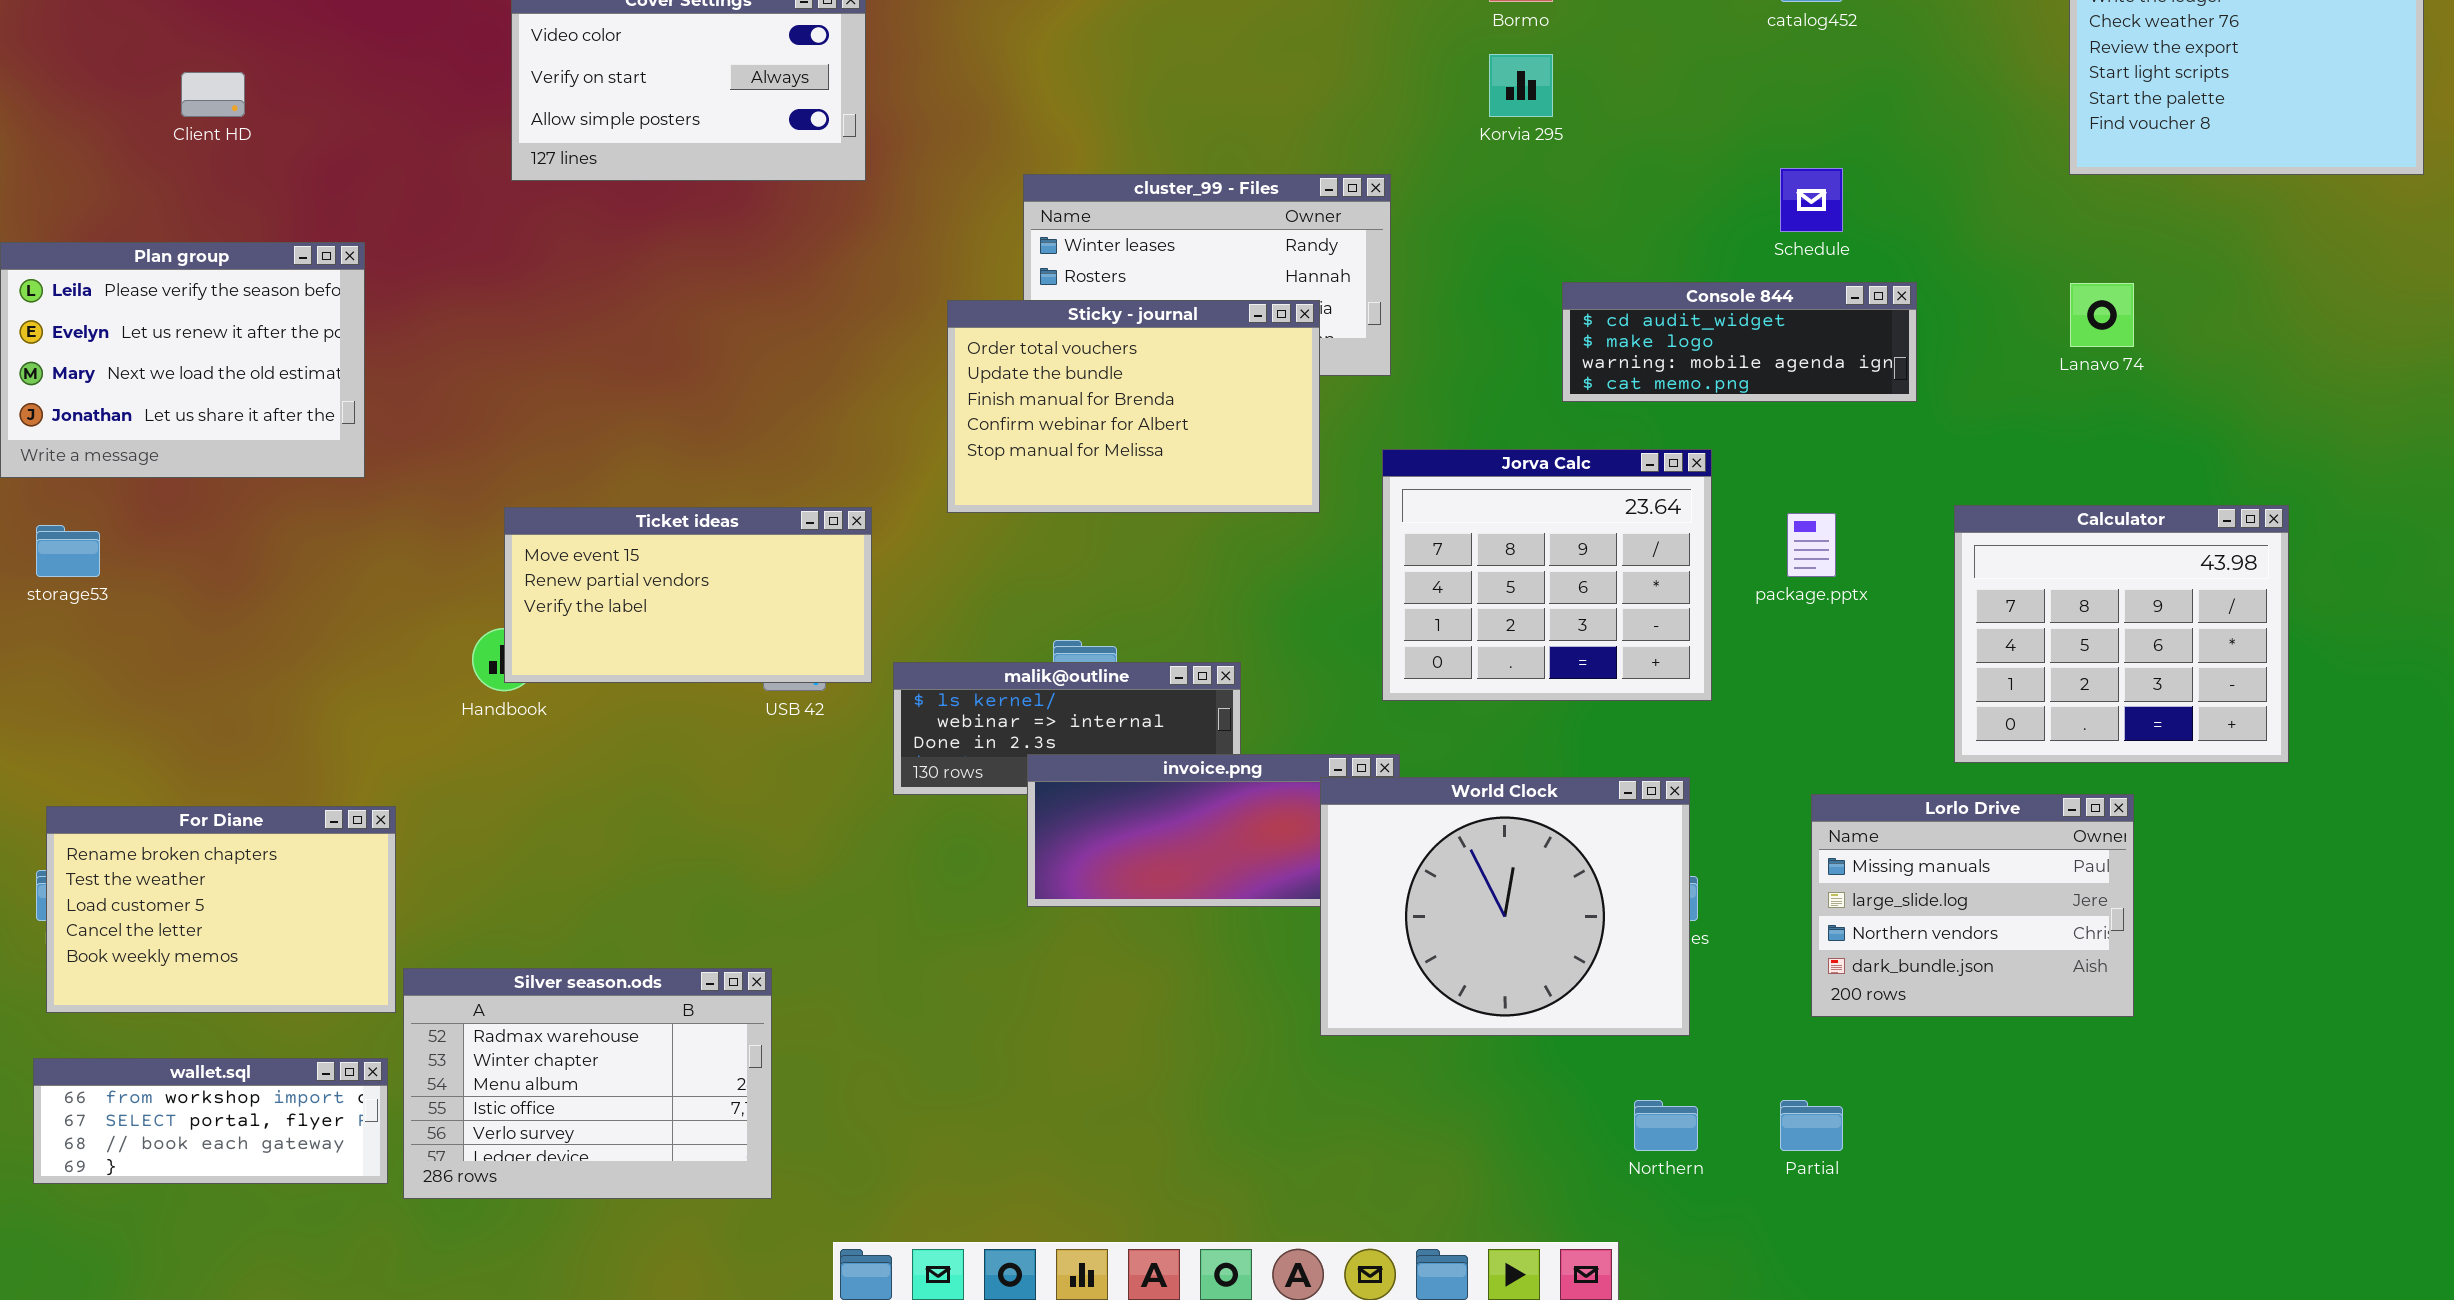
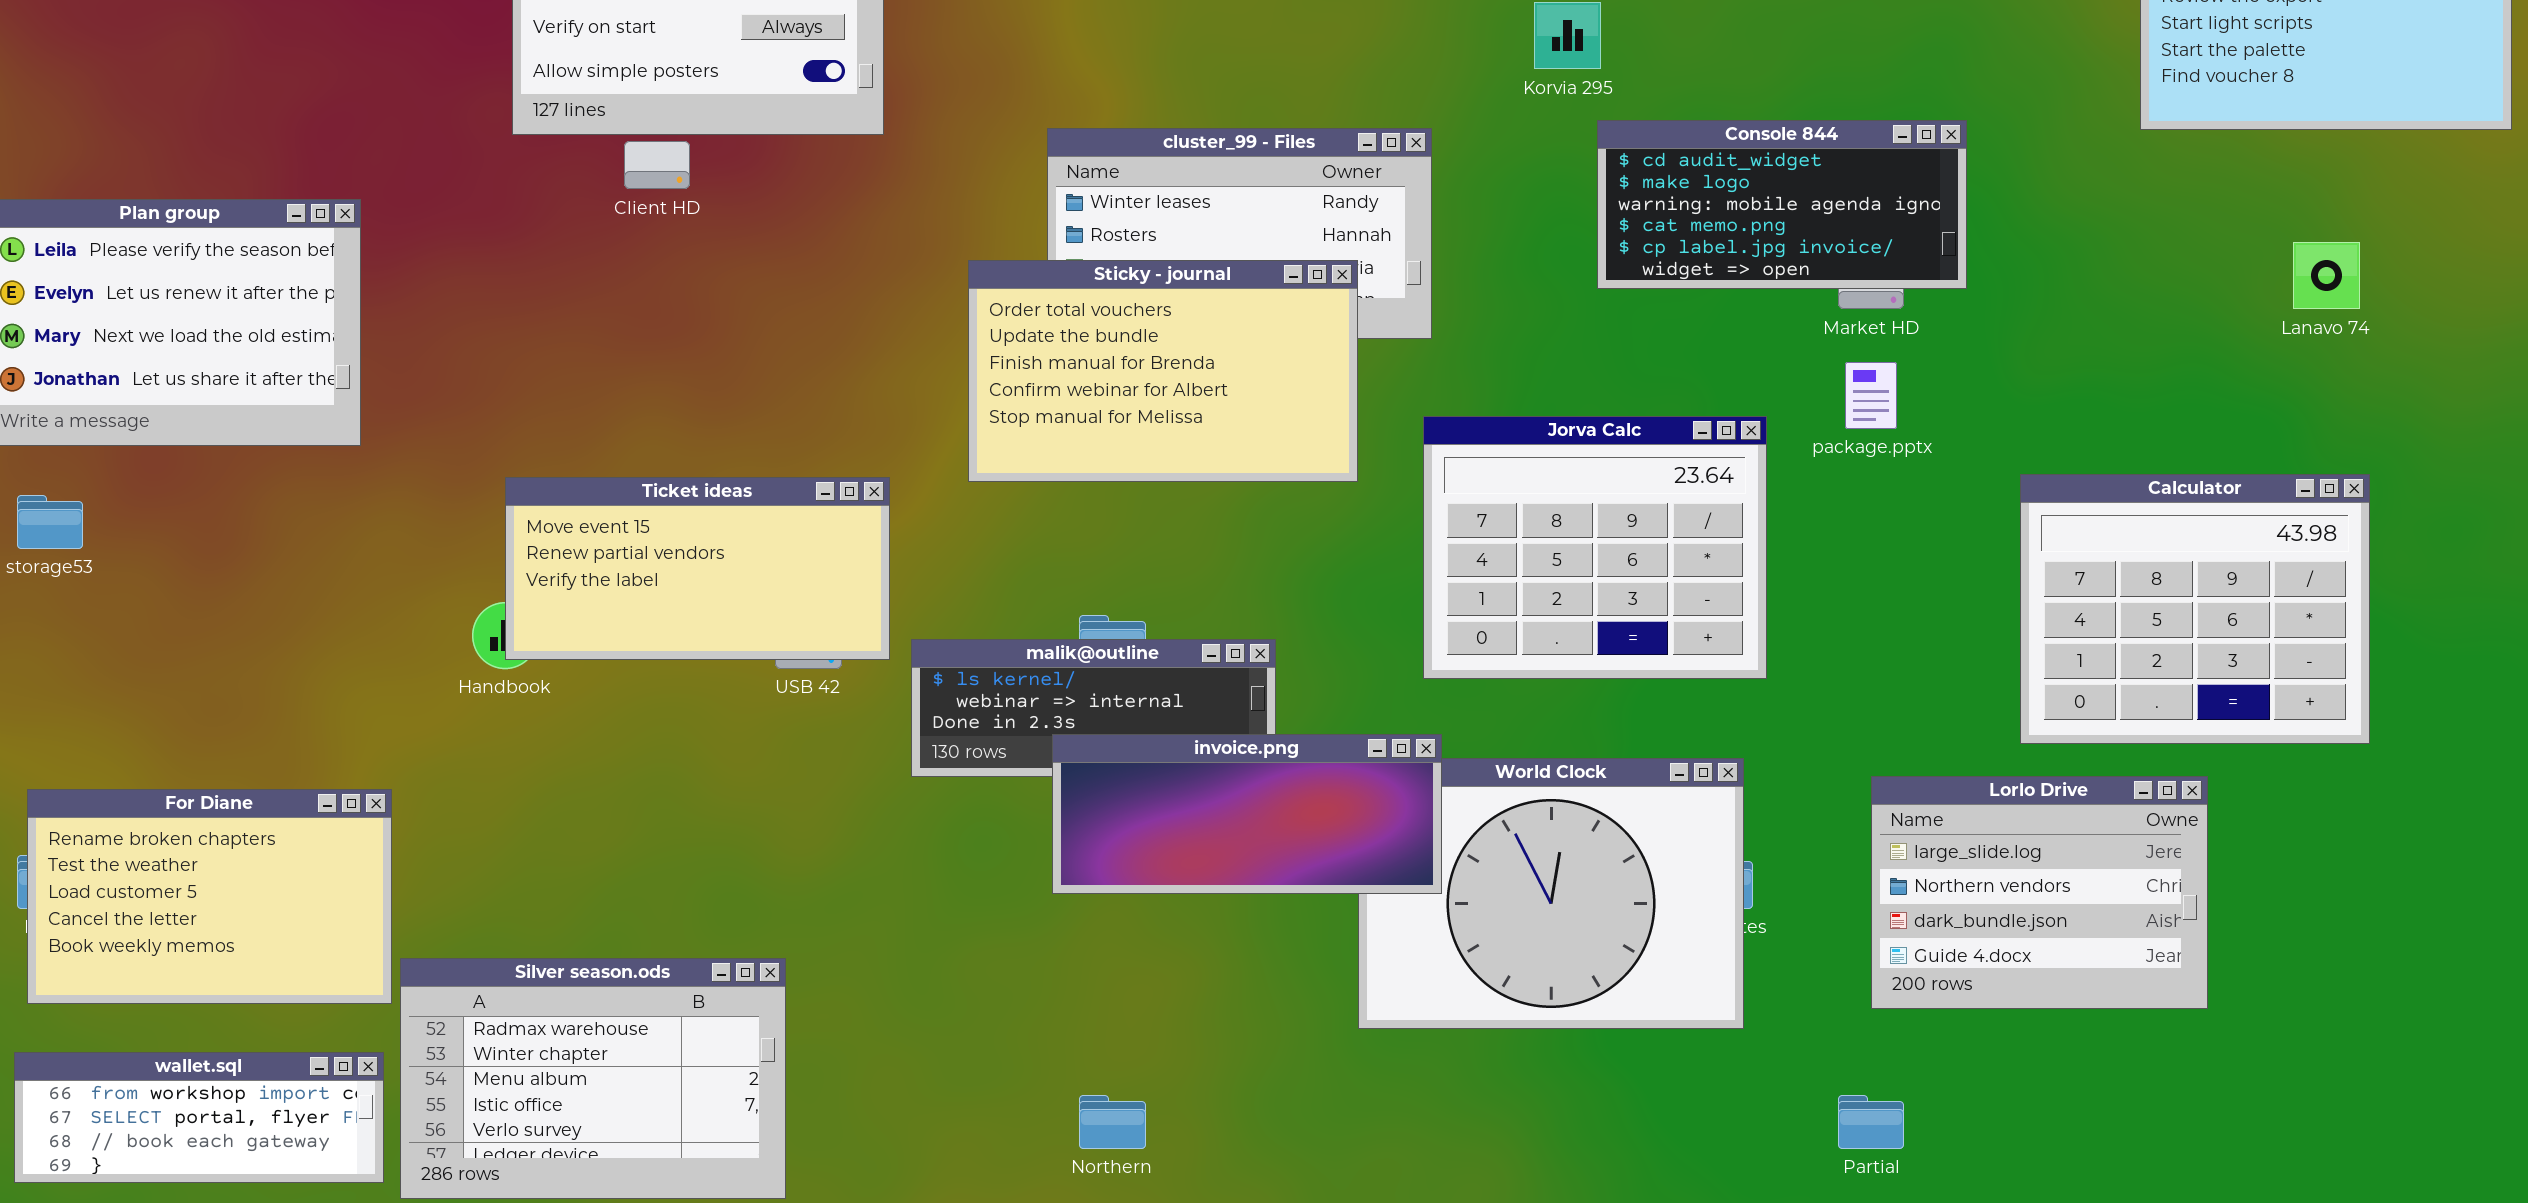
Client HD: [181,72,245,117] -> [624,141,690,189], moved
Console 844: [1562,282,1917,402] -> [1597,120,1967,289], moved, resized
Lanavo 74: [2070,283,2134,347] -> [2293,242,2360,309], moved
package.pptx: [1787,513,1836,577] -> [1845,362,1897,429], moved
invoice.png: [1027,754,1400,907] -> [1052,734,1442,894], raised
Lorlo Drive: [1811,794,2134,1017] -> [1871,776,2208,1009], scrolled down 1 row
Northern: [1634,1100,1698,1151] -> [1079,1095,1146,1149], moved

